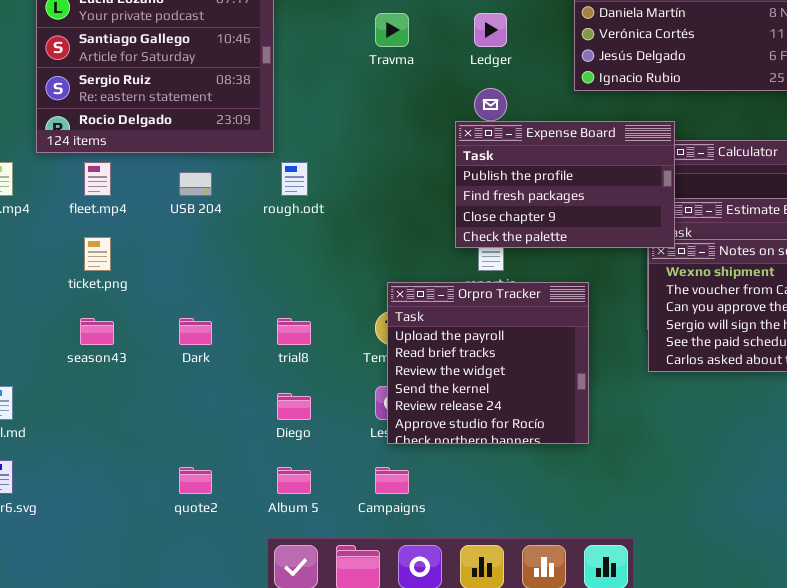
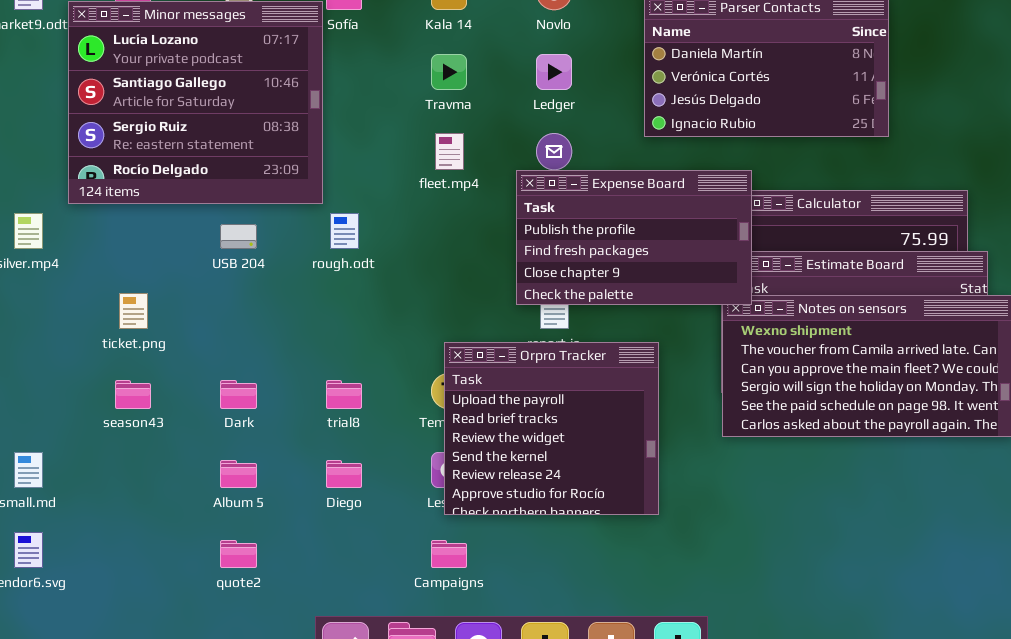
fleet.mp4: [84,162,111,196] -> [435,133,464,170], moved
Album 5: [277,467,311,494] -> [220,460,257,488], moved

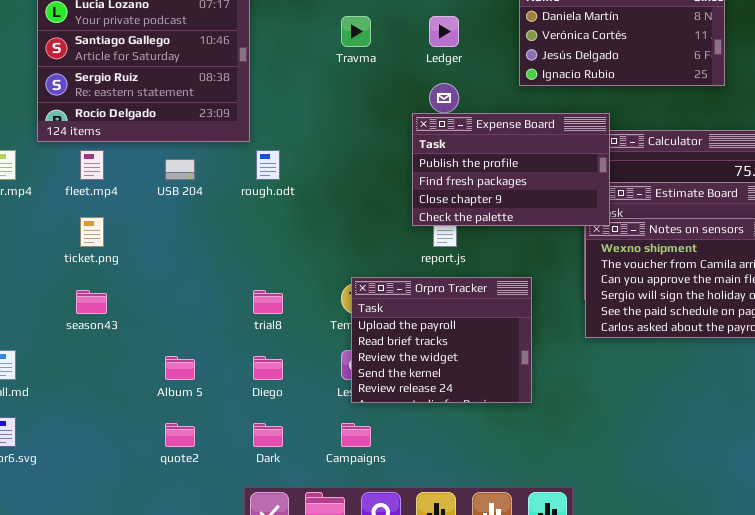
fleet.mp4: [435,133,464,170] -> [80,150,104,180], moved
Orpro Tracker: [444,342,659,515] -> [351,277,532,403], resized
Dark: [220,380,257,409] -> [253,423,283,447], moved

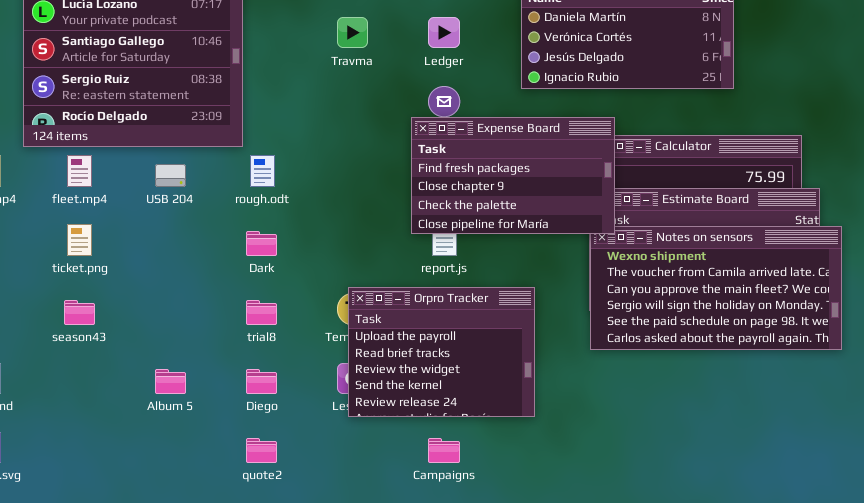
Expense Board: [412,113,610,226] -> [411,117,615,234], scrolled down 1 row
quote2: [165,423,195,447] -> [246,438,277,463], moved
Dark: [253,423,283,447] -> [246,231,277,256], moved
Campaigns: [341,423,371,447] -> [428,438,460,463], moved

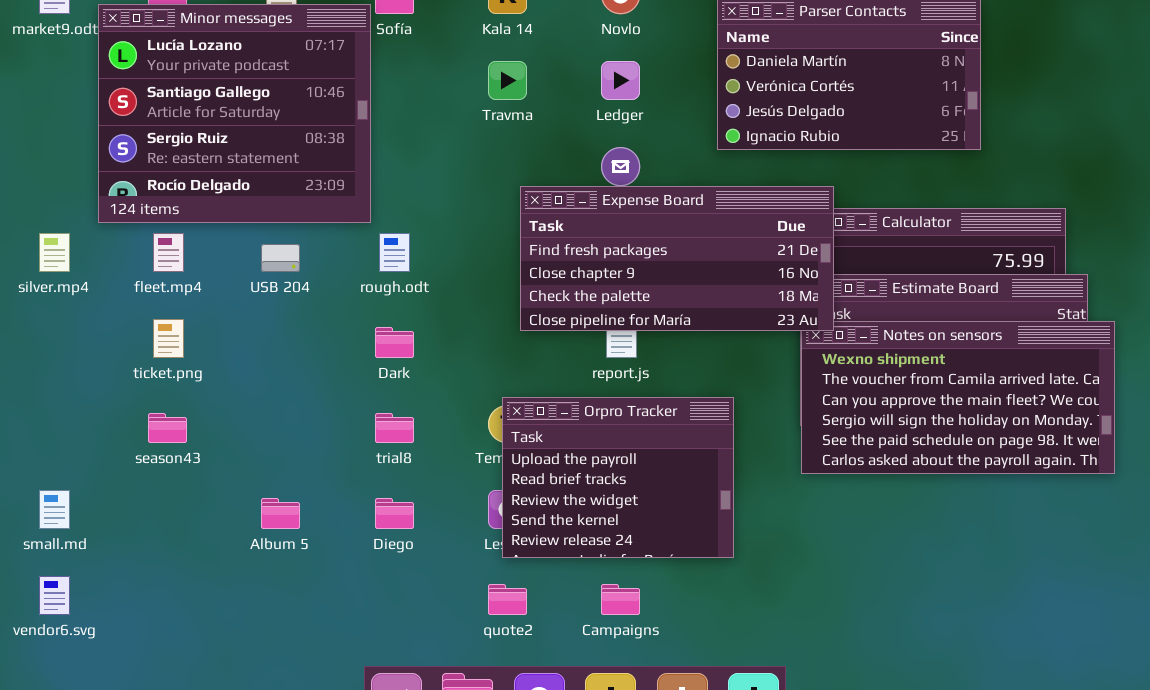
Expense Board: [411,117,615,234] -> [520,186,834,331], resized
quote2: [246,438,277,463] -> [488,584,527,615], moved

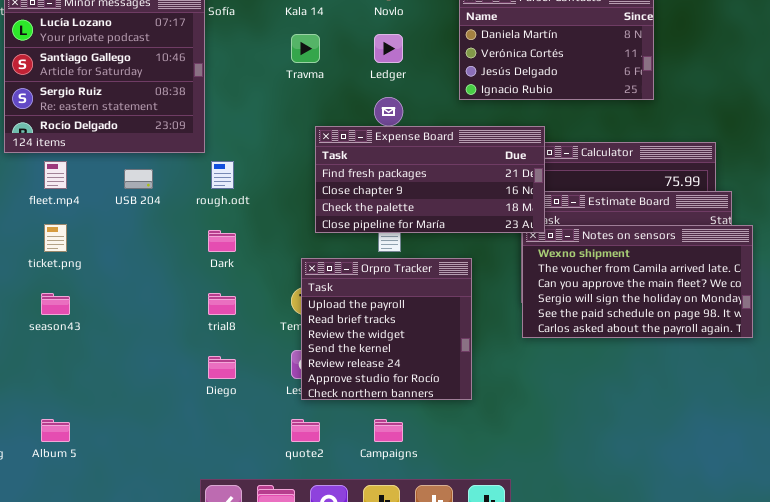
Orpro Tracker: [502,397,734,558] -> [301,258,472,400], resized
Album 5: [261,498,300,529] -> [41,419,70,442], moved

